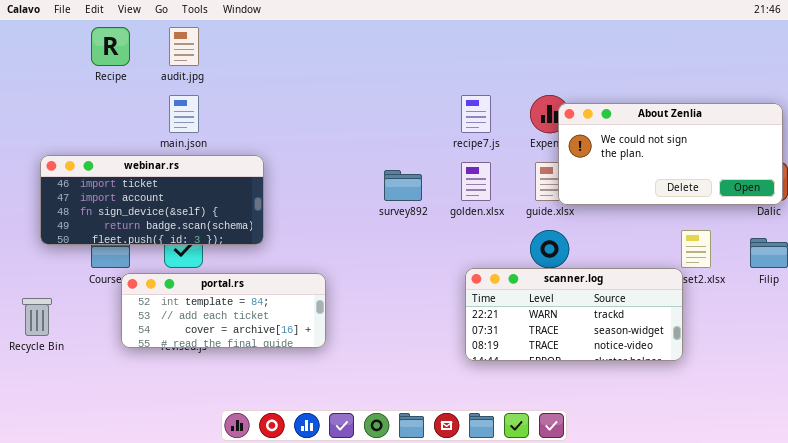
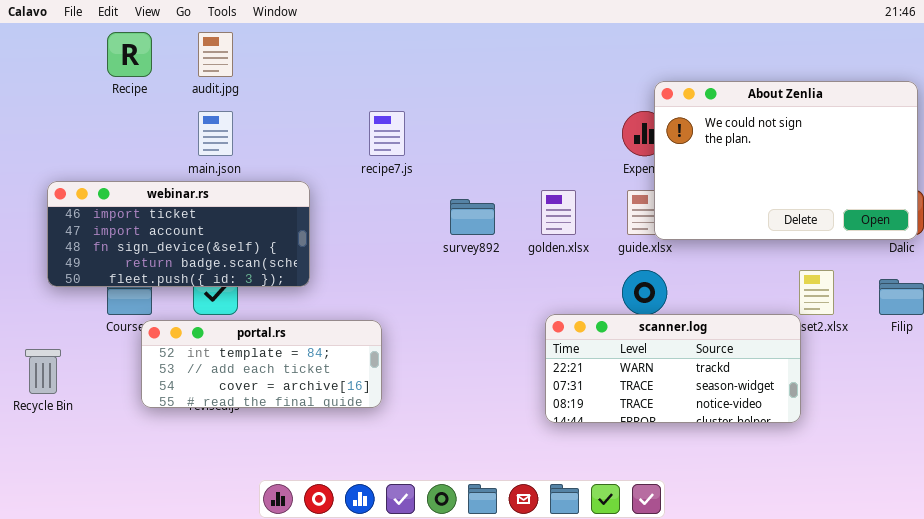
recipe7.js: [461,95,491,133] -> [369,111,405,156], moved
About Zenlia: [558,103,783,205] -> [654,81,918,240], resized

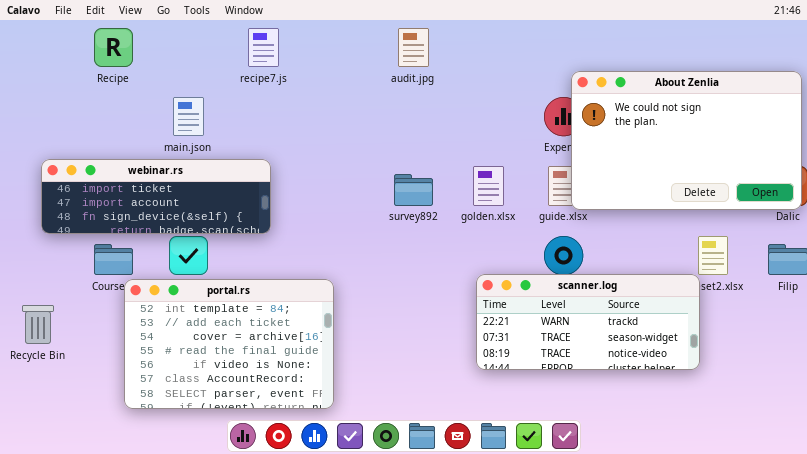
audit.jpg: [198,32,233,77] -> [398,28,429,67], moved
recipe7.js: [369,111,405,156] -> [248,28,279,67], moved
webinar.rs: [47,181,310,287] -> [41,159,271,234], resized
portal.rs: [141,320,382,408] -> [124,279,334,409], resized

